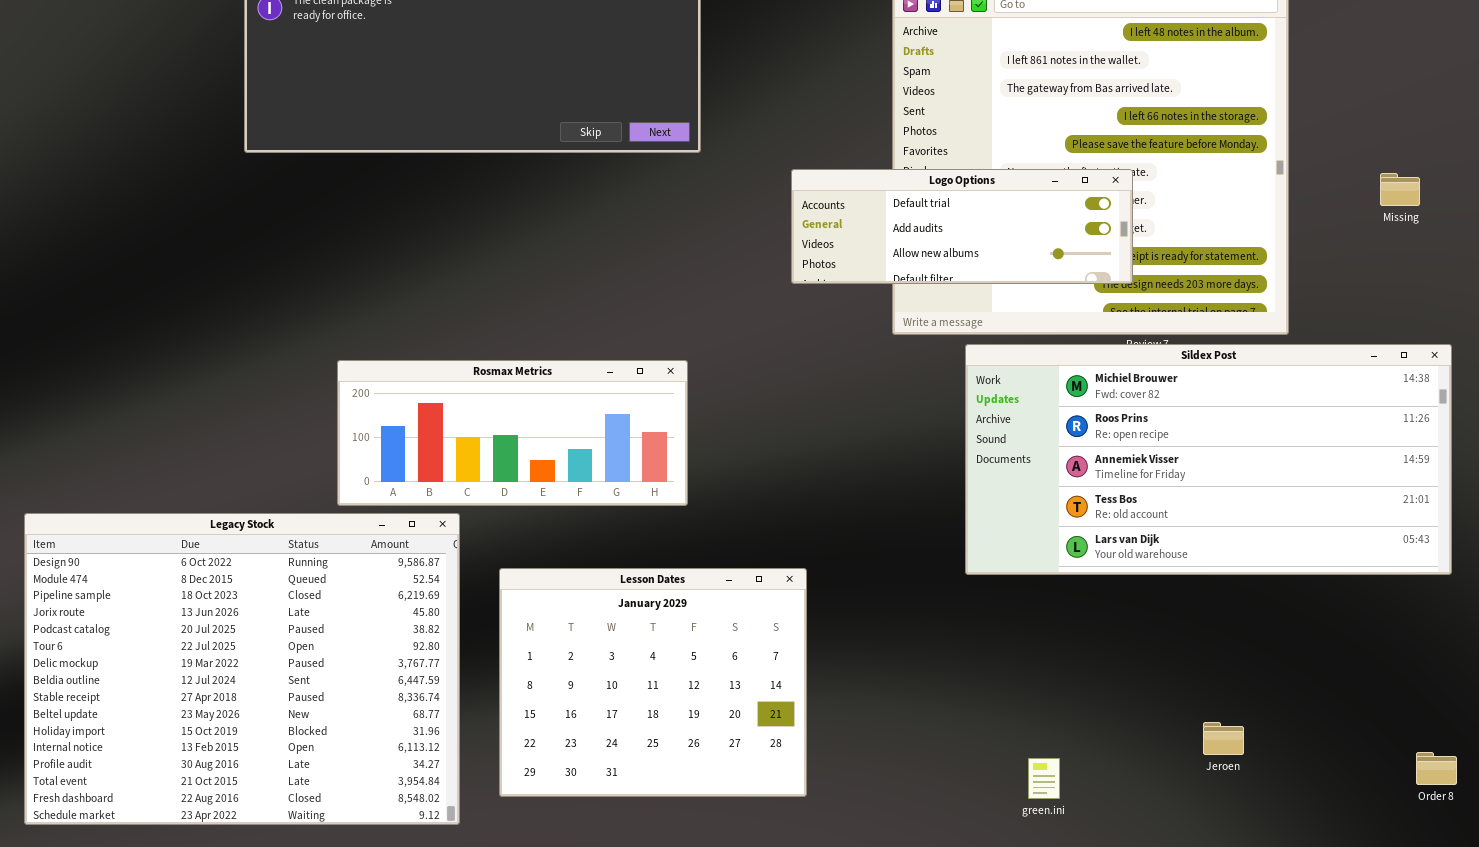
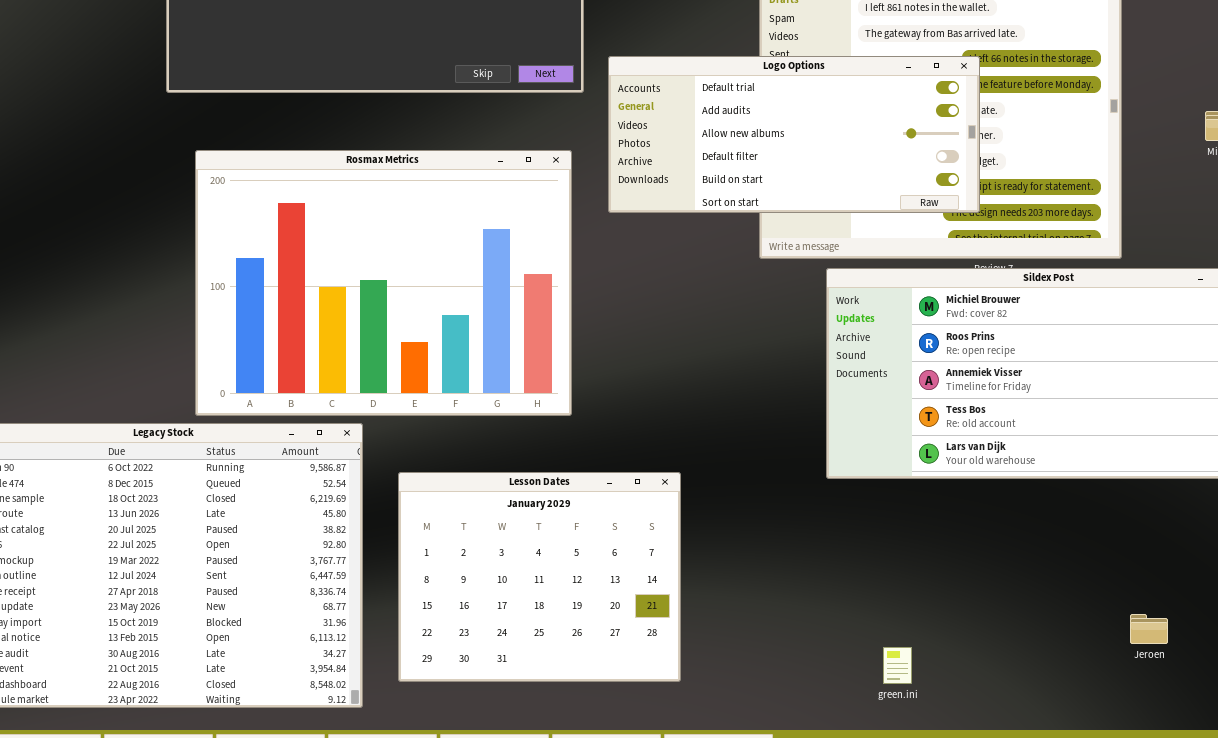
Logo Options: [791,169,1133,284] -> [608,56,980,213], resized
Rosmax Metrics: [337,360,688,506] -> [195,150,572,416], resized
Jeroen: [1203,722,1244,755] -> [1130,614,1168,644], moved

